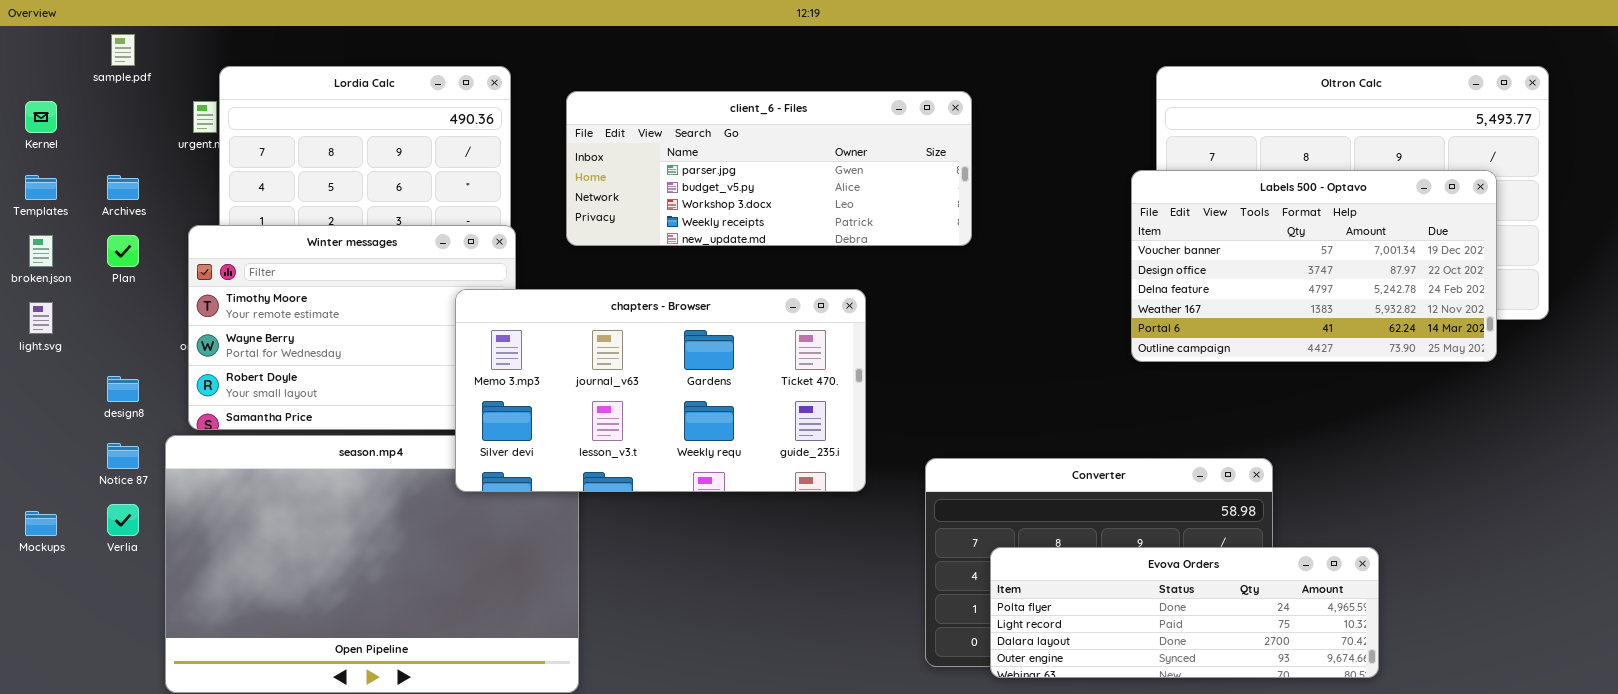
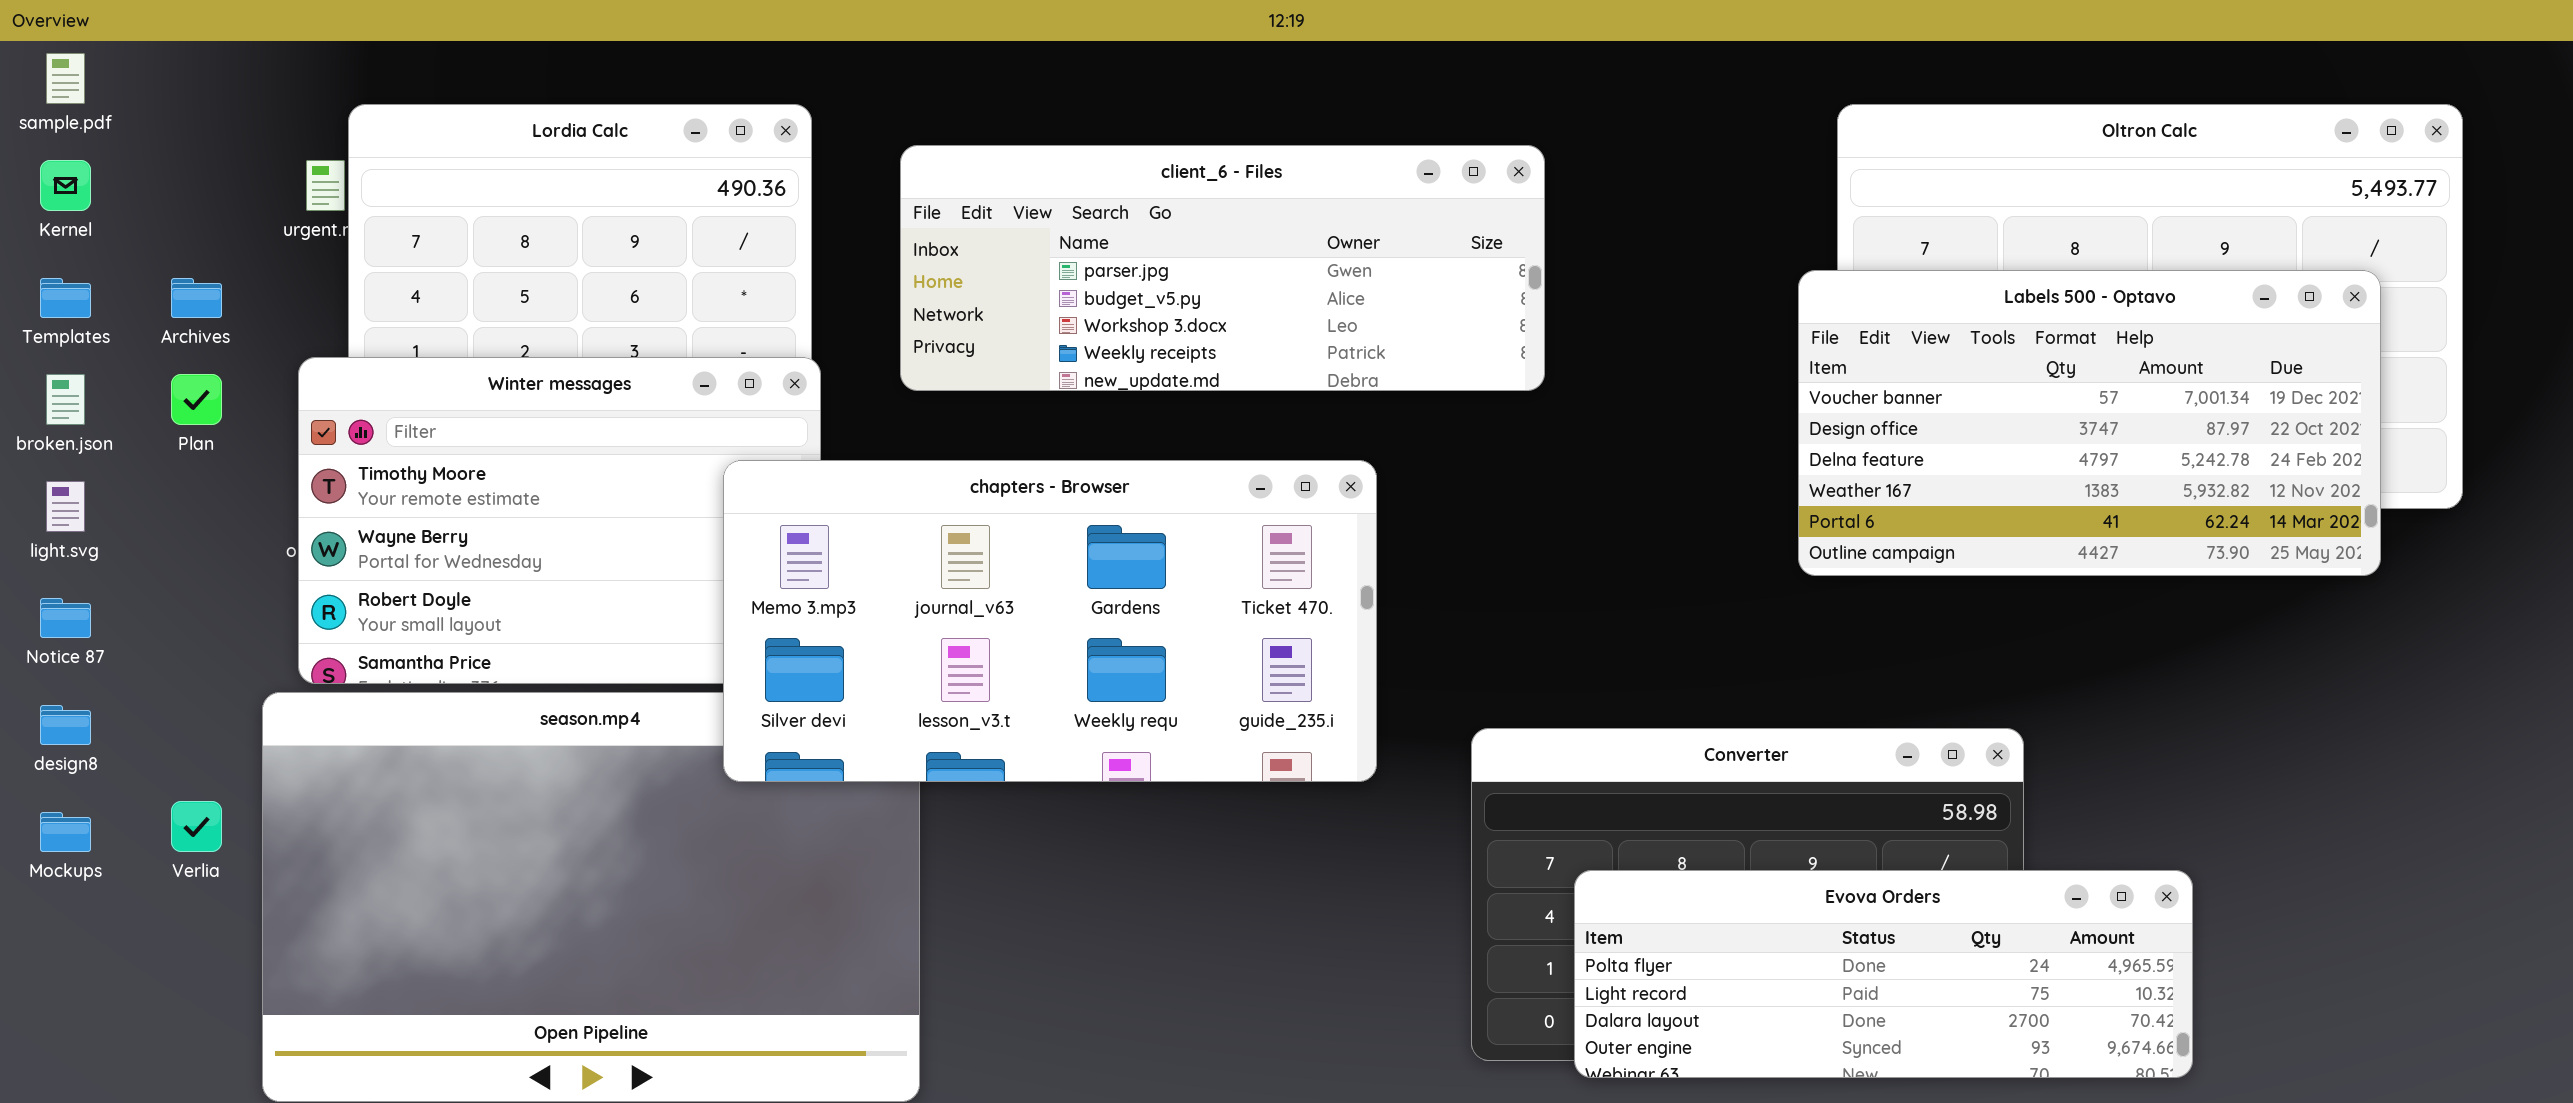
sample.pdf: [111,34,135,66] -> [46,53,85,104], moved
design8: [107,376,139,402] -> [40,705,91,745], moved
Notice 87: [107,443,139,469] -> [40,598,91,638], moved

